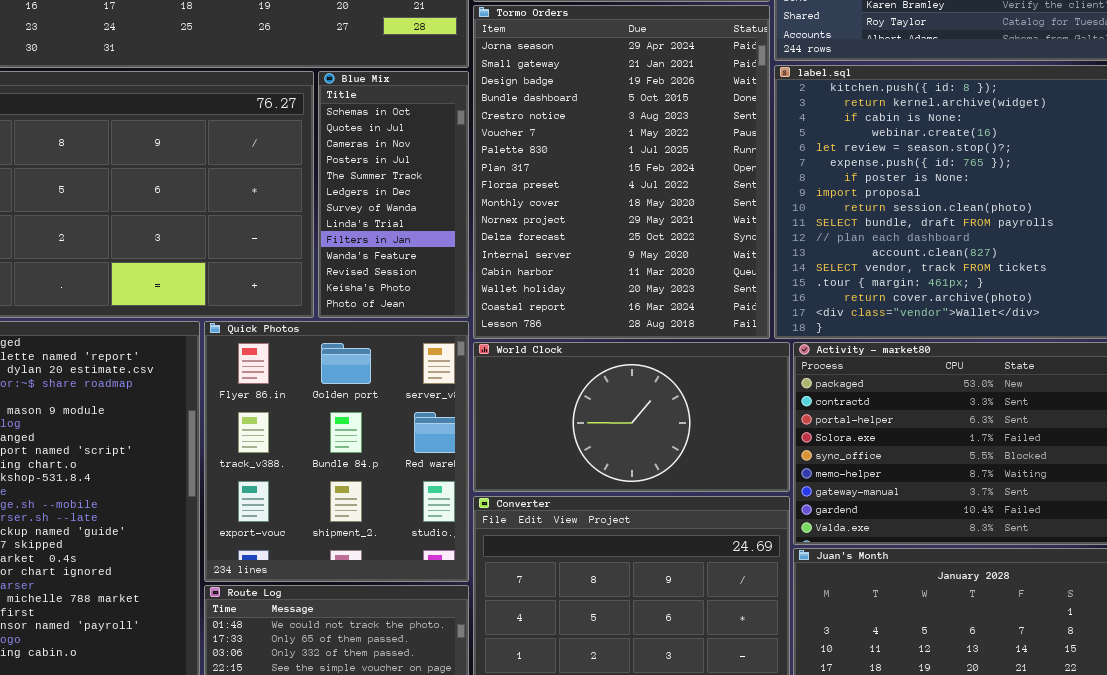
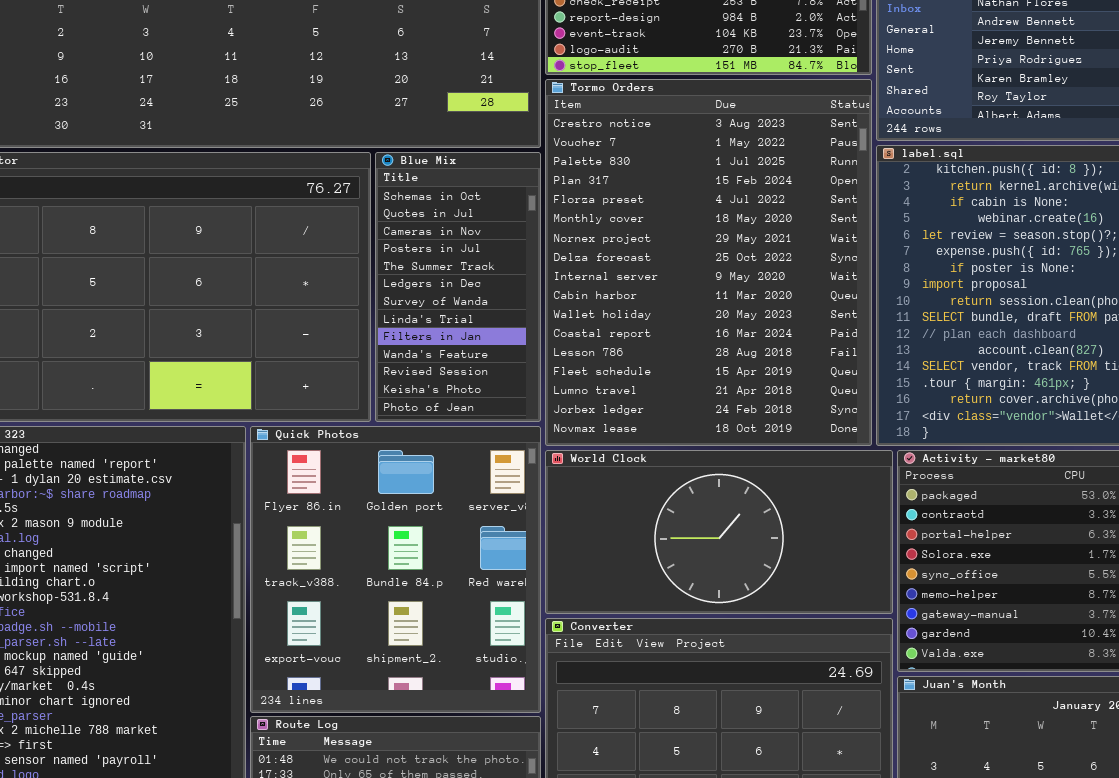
Tormo Orders: [473,5,770,339] -> [545,79,872,446], scrolled down 4 rows

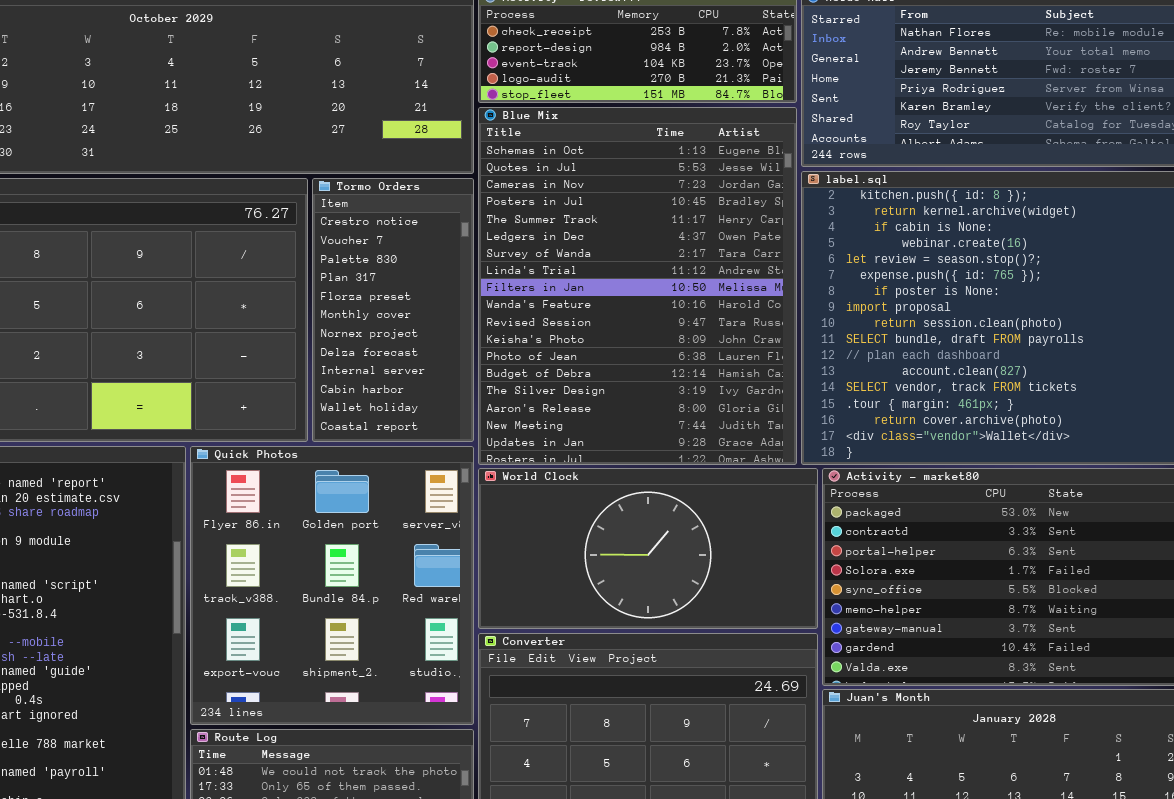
Tormo Orders: [545,79,872,446] -> [312,178,474,442], moved, resized
Blue Mix: [375,152,541,422] -> [478,107,797,465], moved, resized

